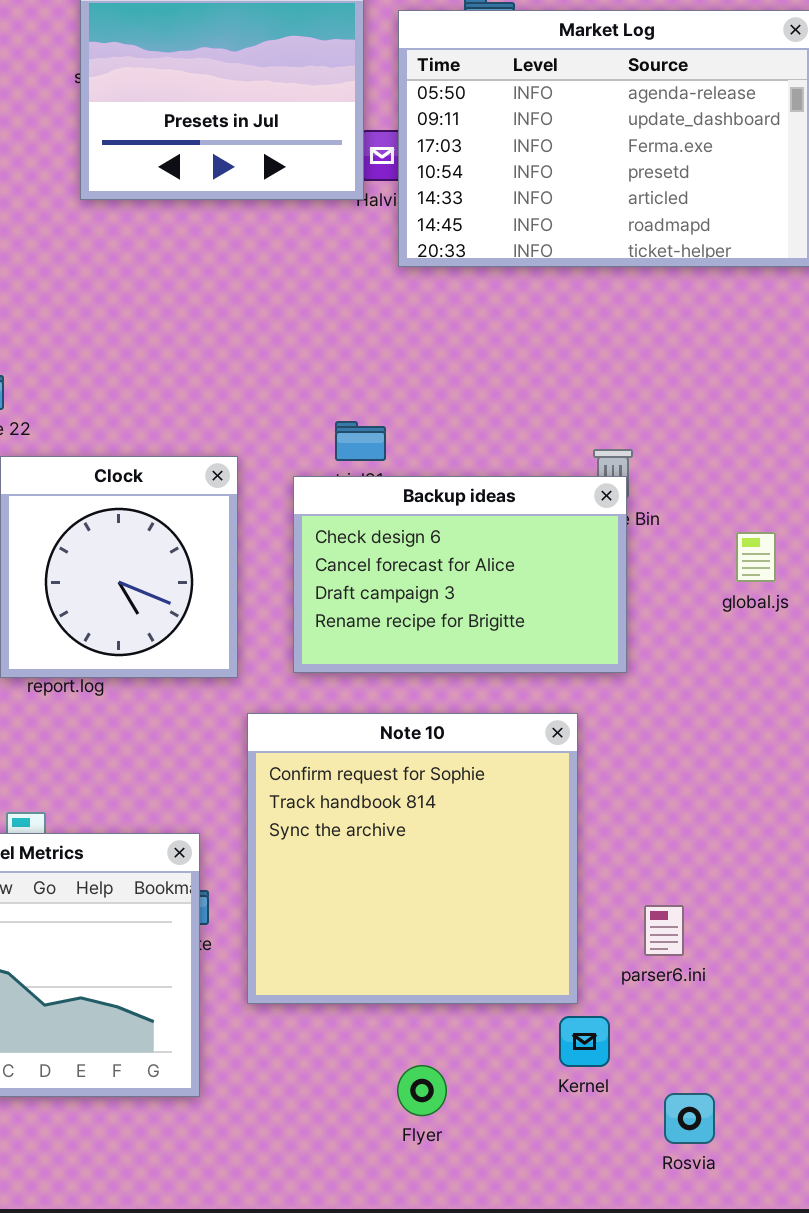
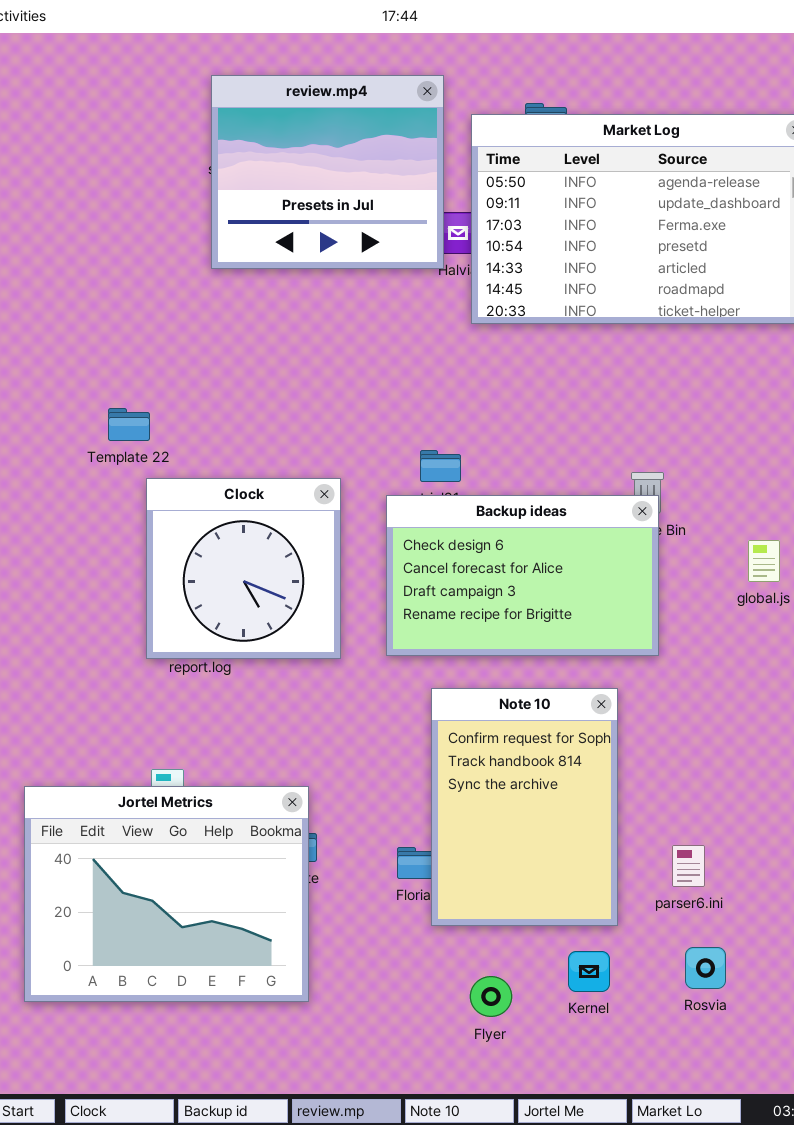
Note 10: [247,713,578,1004] -> [431,688,618,926], resized
Kernel: [559,1016,610,1067] -> [568,951,610,992], moved
Rosvia: [664,1093,715,1144] -> [685,947,726,989], moved

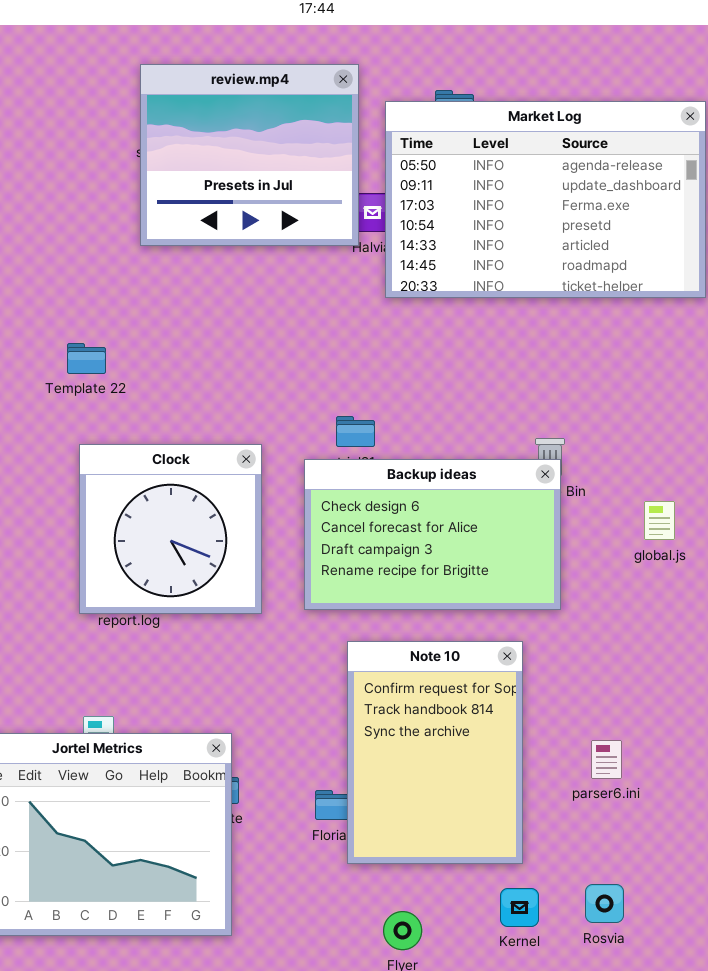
Template 22: [108,408,150,441] -> [67,343,106,374], moved
parser6.ini: [672,845,705,887] -> [591,740,622,779], moved
Kernel: [568,951,610,992] -> [500,888,539,927], moved

